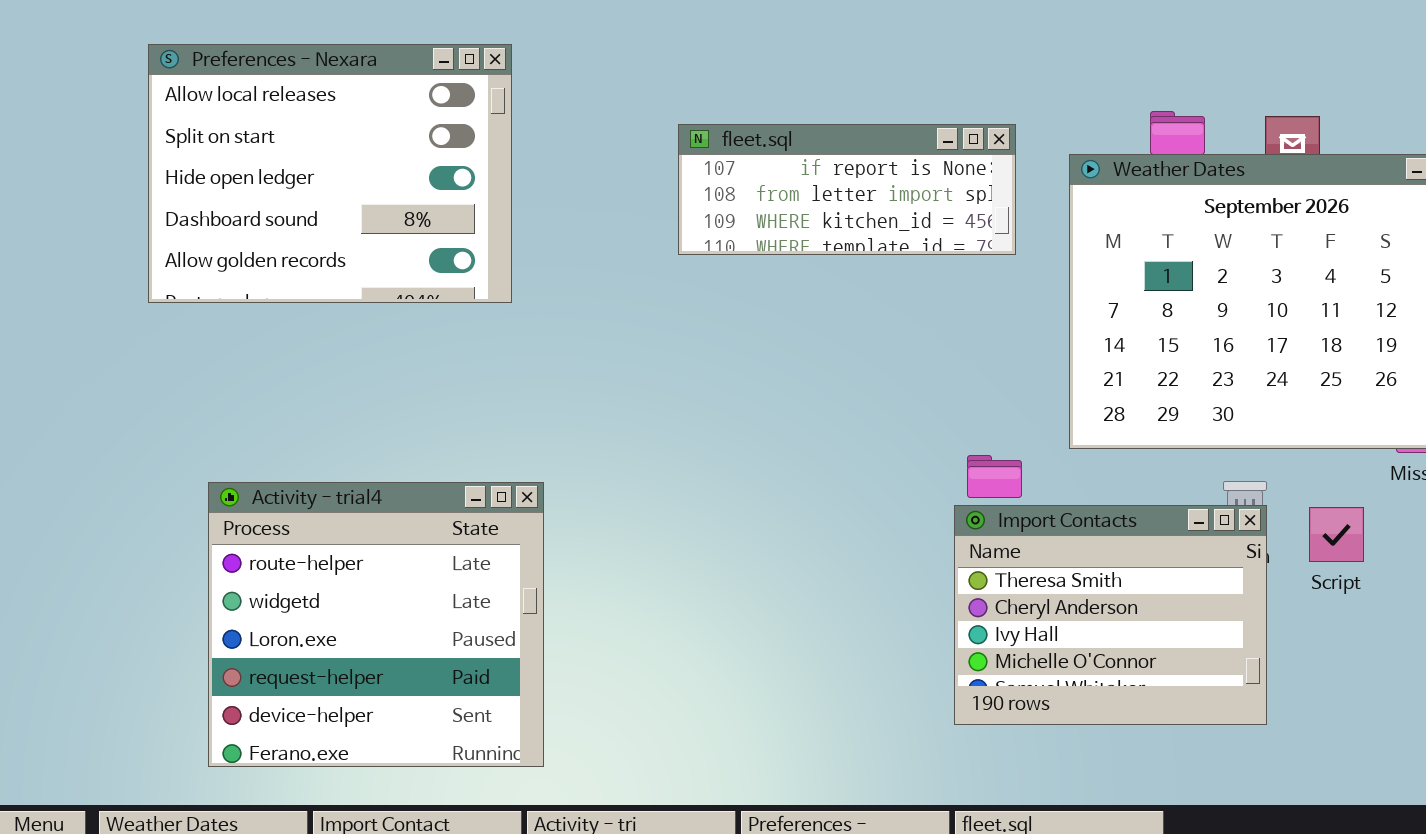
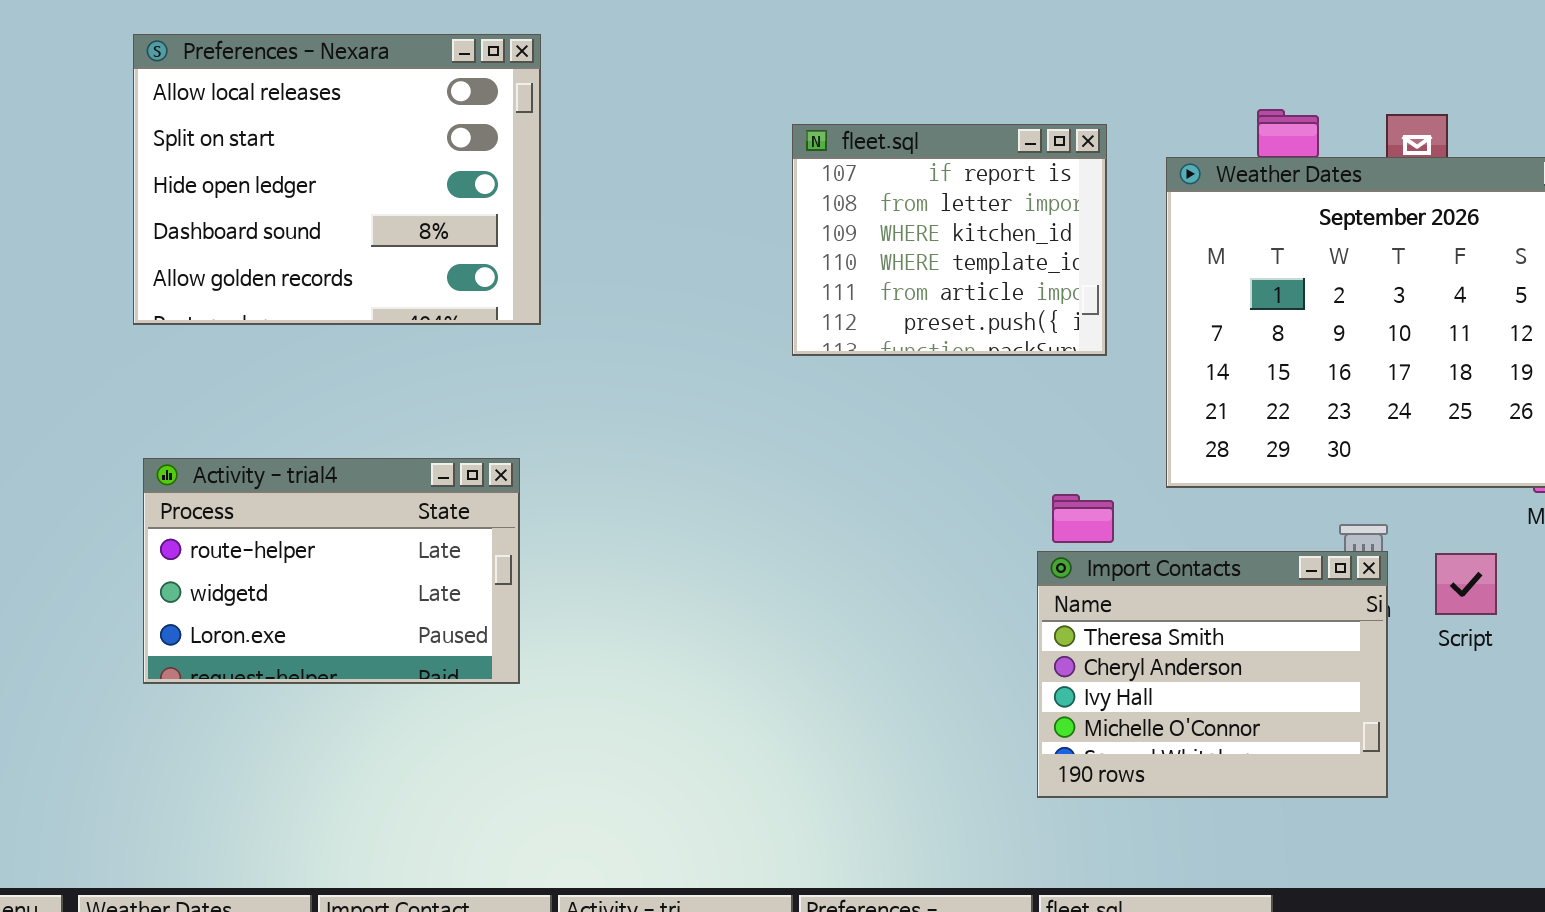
fleet.sql: [678,124,1016,255] -> [792,124,1107,356], resized
Activity - trial4: [208,482,544,767] -> [143,458,520,684], moved, resized

